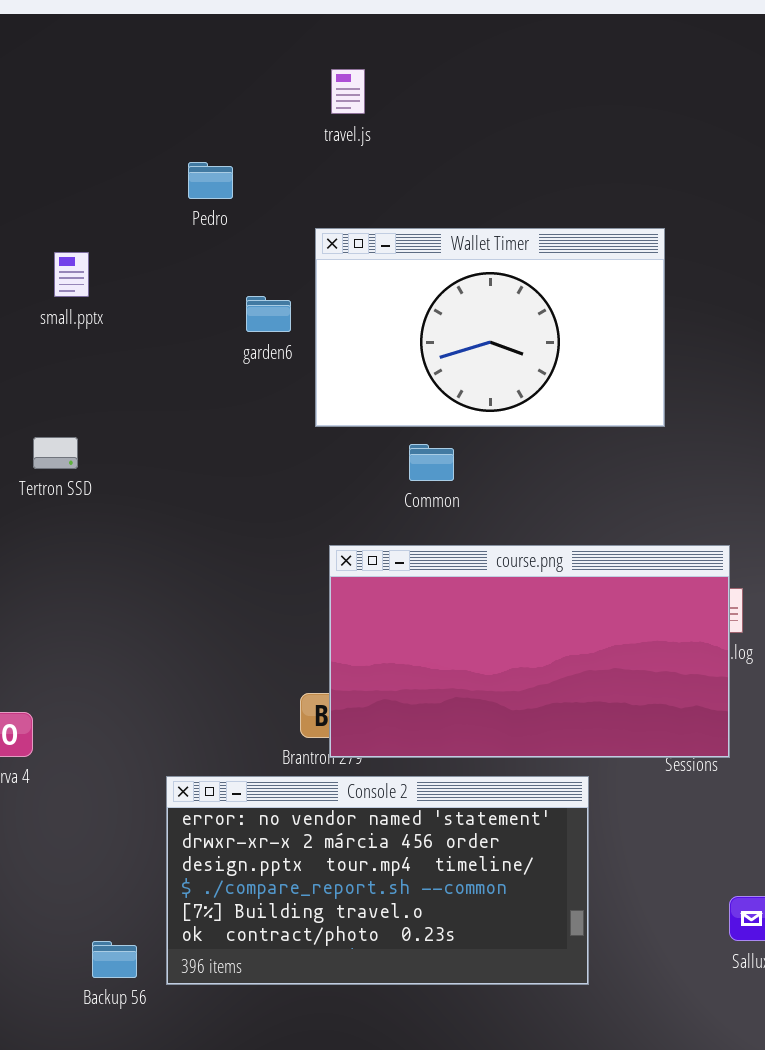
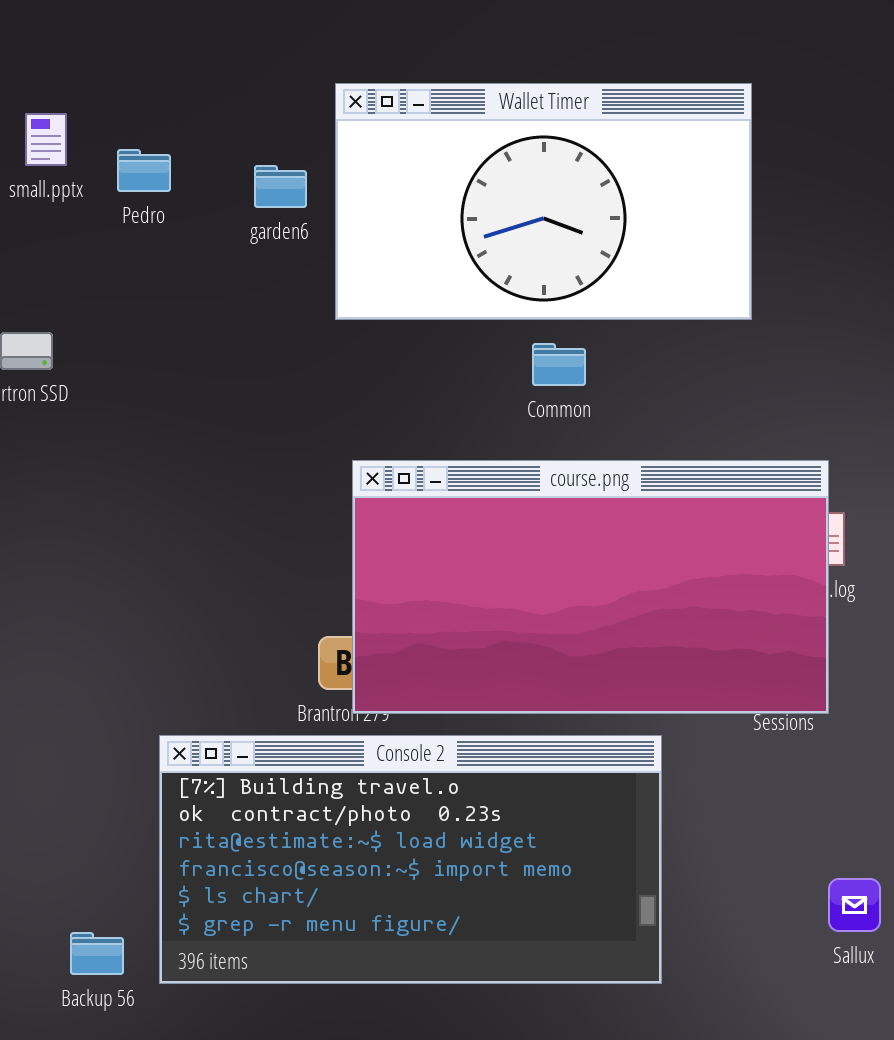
Pedro: [188,162,233,199] -> [117,149,171,192], moved
Common: [409,444,454,481] -> [532,343,586,386], moved
Console 2: [166,776,589,985] -> [159,735,662,984], scrolled down 4 rows

